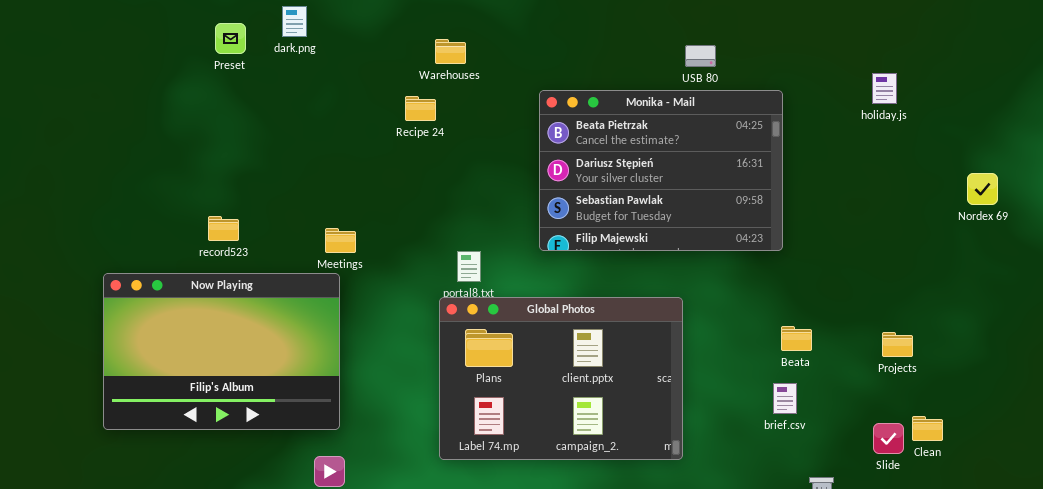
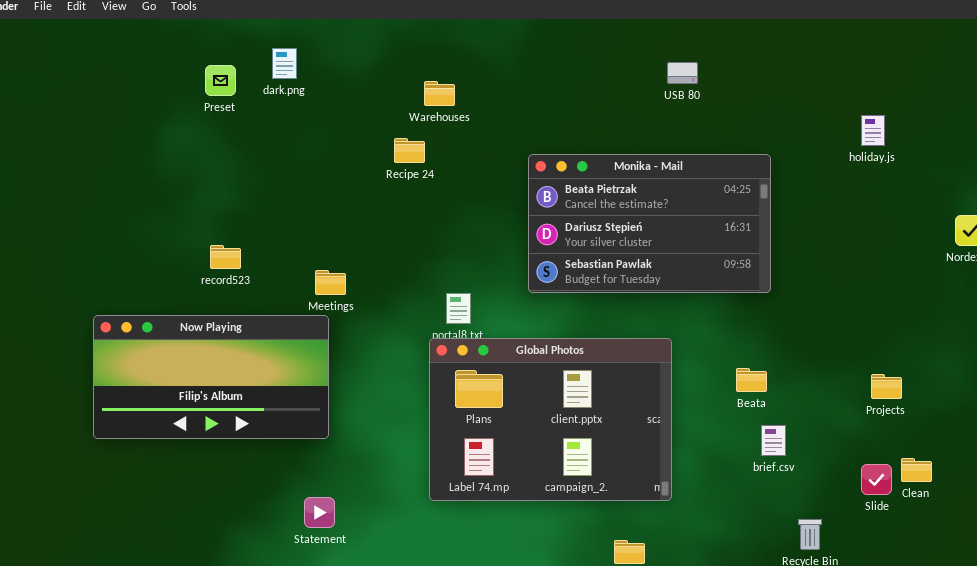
USB 80: [685,45,716,67] -> [667,62,698,84], moved
Monika - Mail: [539,90,783,251] -> [528,154,771,293], resized
record523: [208,216,239,241] -> [210,245,241,269], moved
Now Playing: [103,273,340,430] -> [93,315,329,439], resized
Beata: [781,326,812,351] -> [736,368,767,392], moved

